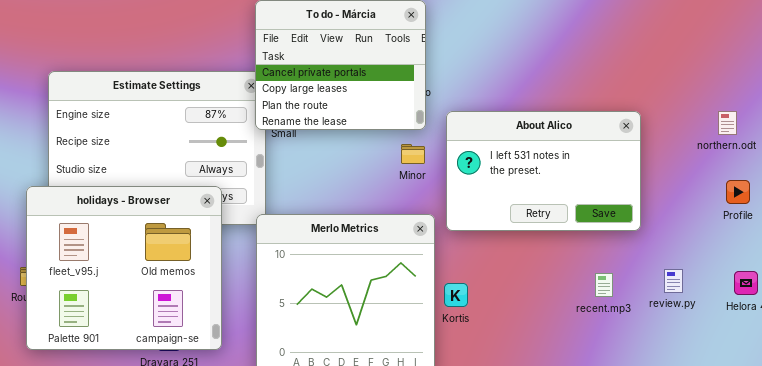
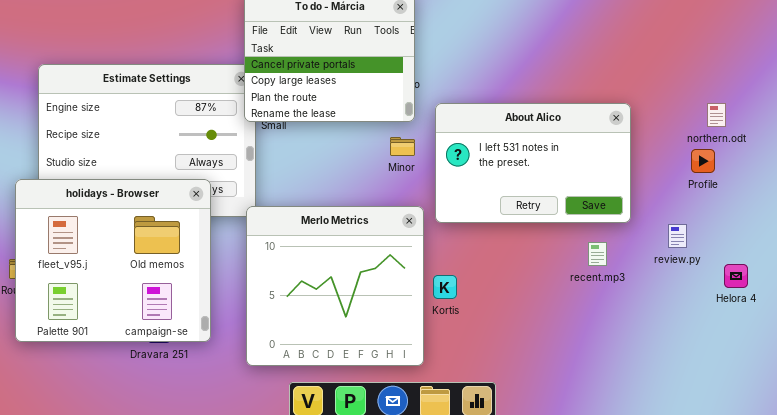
Profile: [726,180,750,204] -> [691,149,715,173], moved
review.py: [664,269,683,293] -> [668,224,687,248], moved
recent.mp3: [595,273,613,297] -> [588,242,607,266], moved

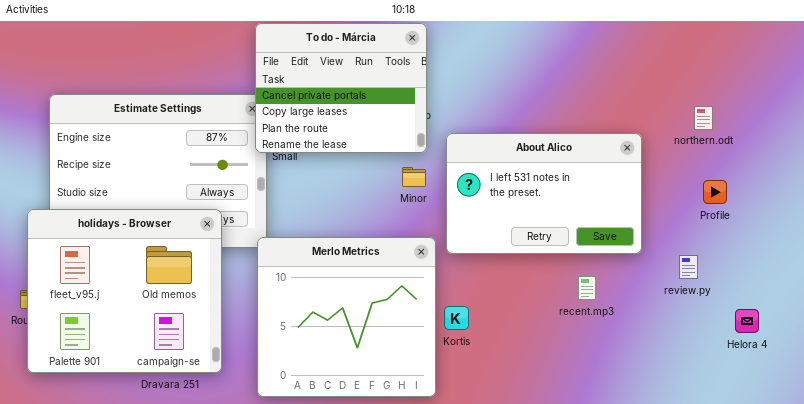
northern.odt: [707,103,726,127] -> [694,106,713,130], moved
recent.mp3: [588,242,607,266] -> [578,276,596,300], moved
Helora 4: [724,264,748,288] -> [735,309,759,333], moved

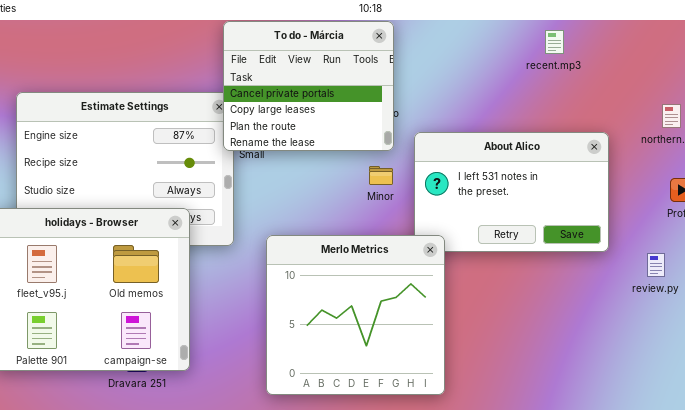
Merlo Metrics: [257,237,436,397] -> [266,235,445,395], moved
recent.mp3: [578,276,596,300] -> [545,30,564,54], moved

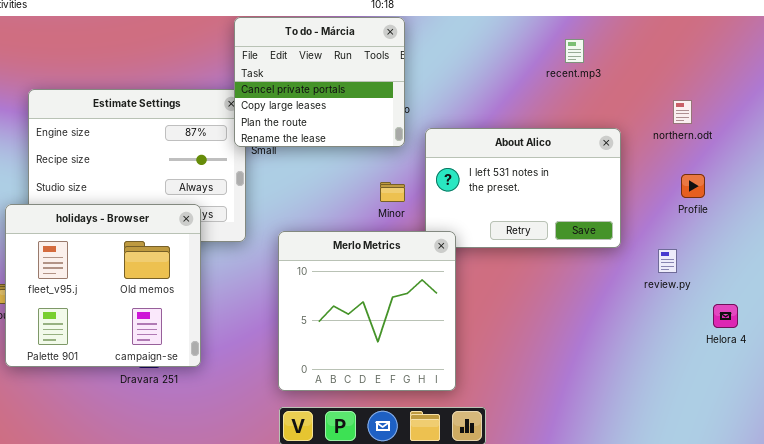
recent.mp3: [545,30,564,54] -> [565,39,584,63], moved
Minor: [369,166,393,185] -> [380,182,405,202], moved

